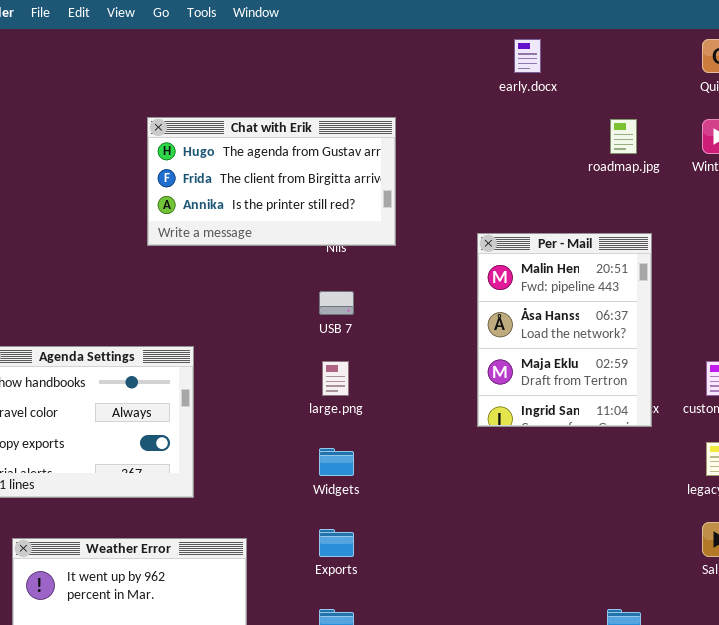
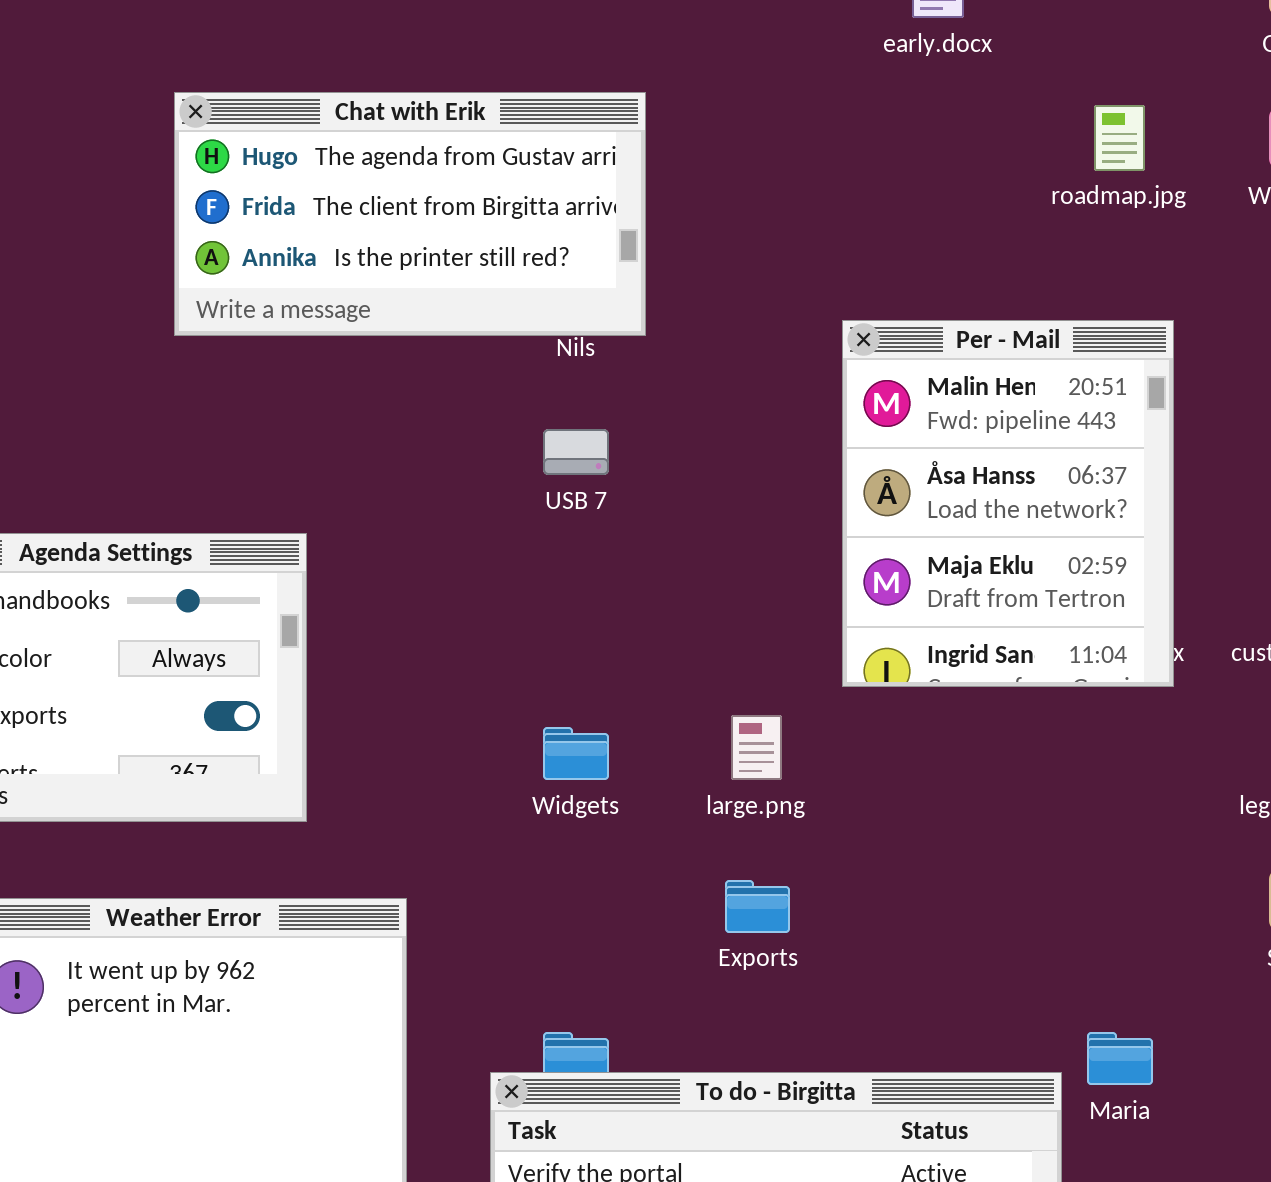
Chat with Erik: [147,117,396,246] -> [174,92,646,336], moved
large.png: [322,361,349,396] -> [731,715,782,780], moved
Exports: [319,529,354,557] -> [725,880,790,933], moved

